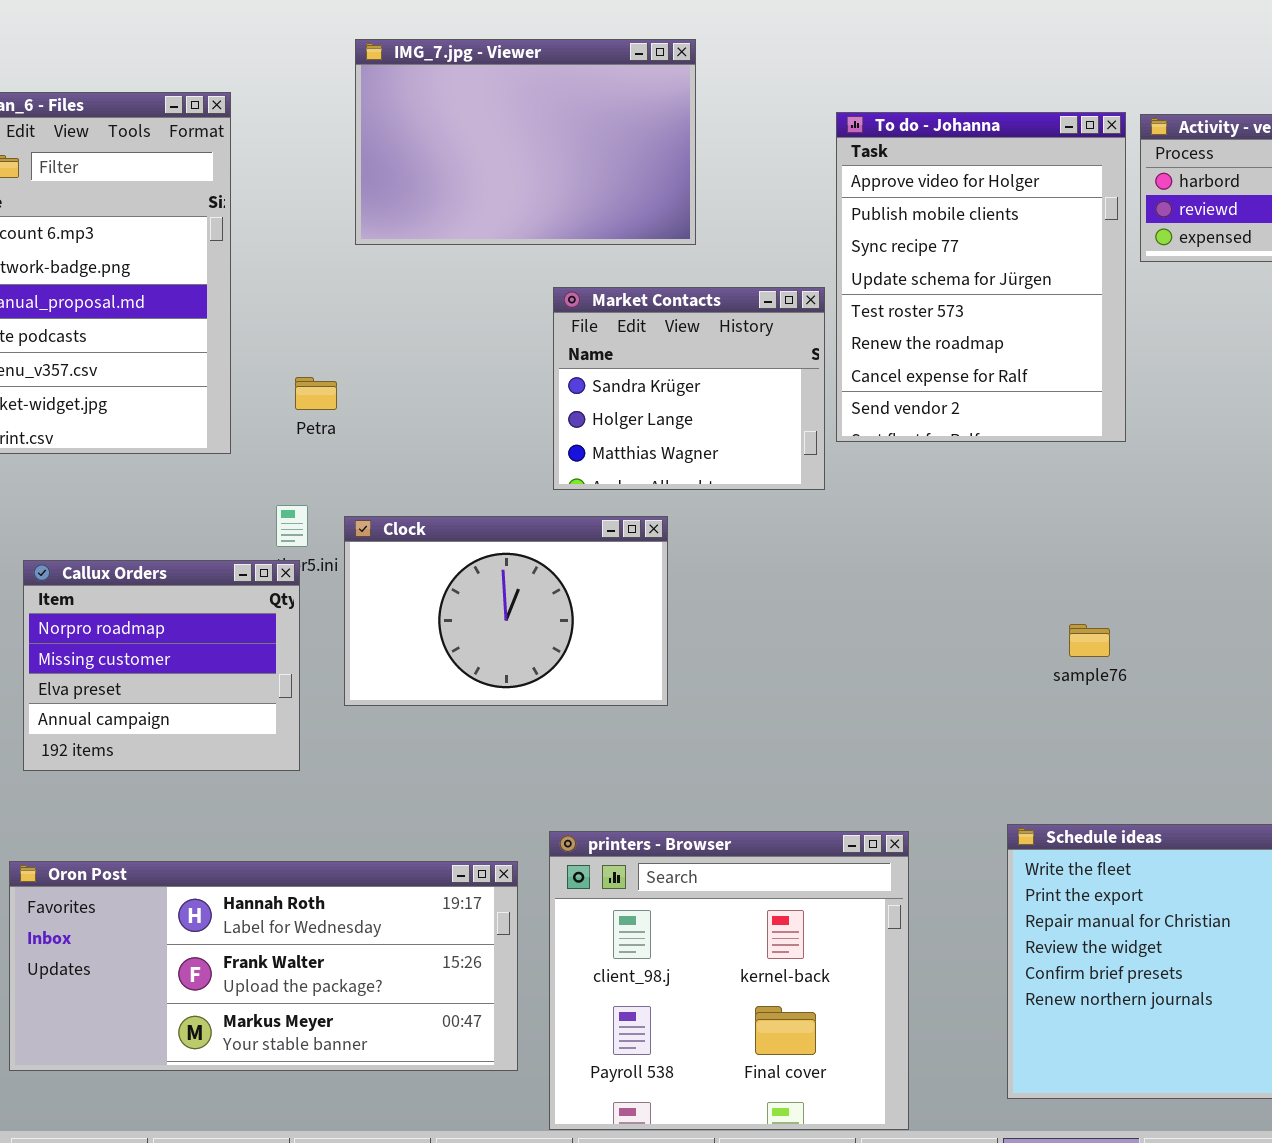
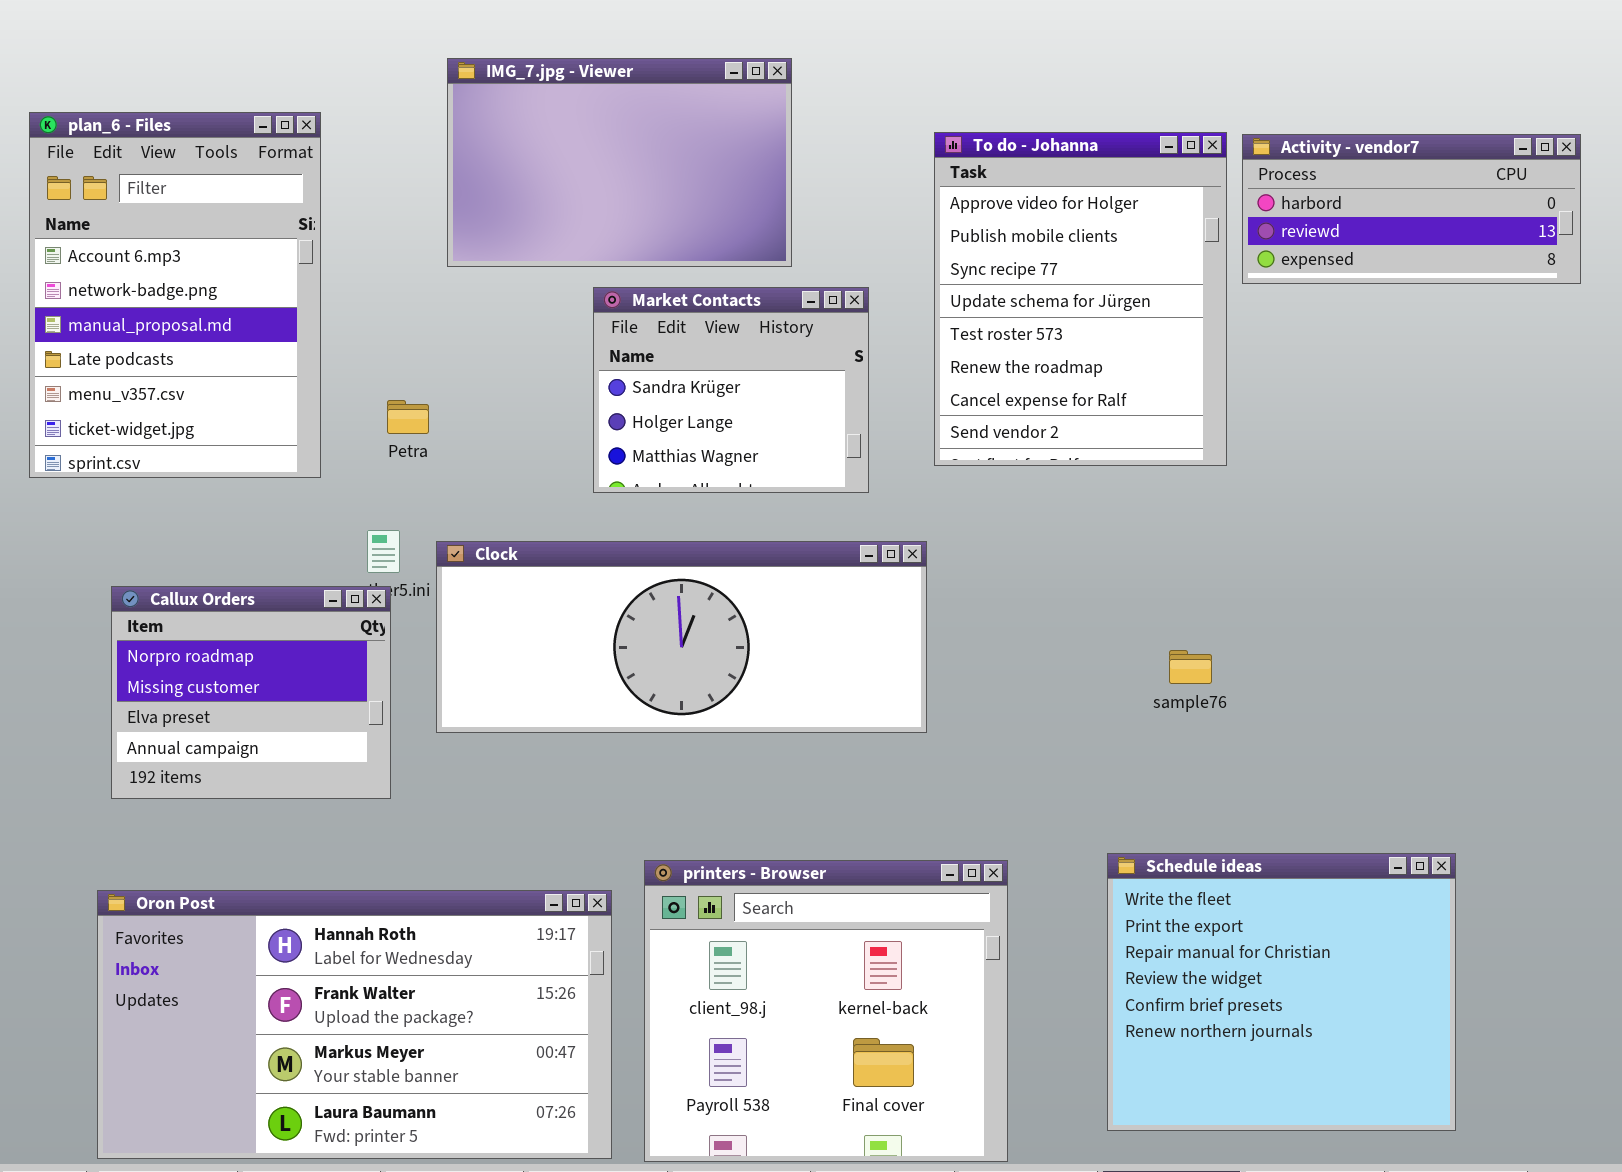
Market Contacts: [553,287,825,490] -> [593,287,869,493], moved
Clock: [344,516,668,706] -> [436,541,927,733], resized
Oron Post: [9,861,518,1071] -> [97,890,612,1159], resized

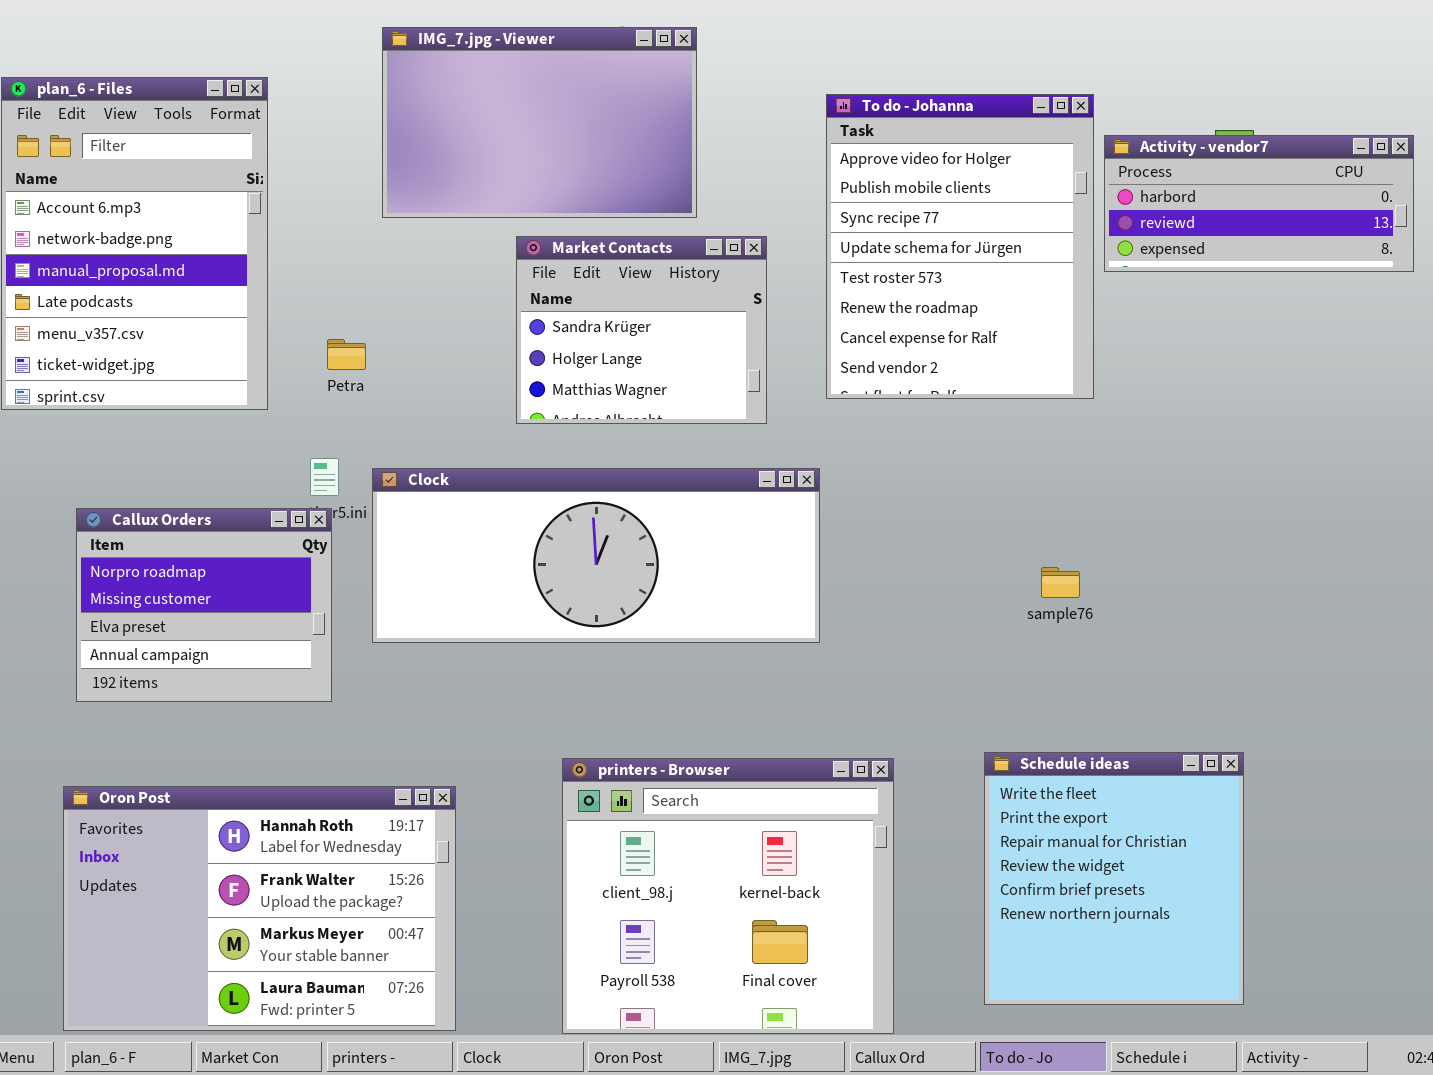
Activity - vendor7: [1242,134,1581,284] -> [1104,135,1414,272], moved
Schedule ideas: [1107,853,1456,1131] -> [984,752,1244,1005], resized
Oron Post: [97,890,612,1159] -> [63,786,456,1031], resized

